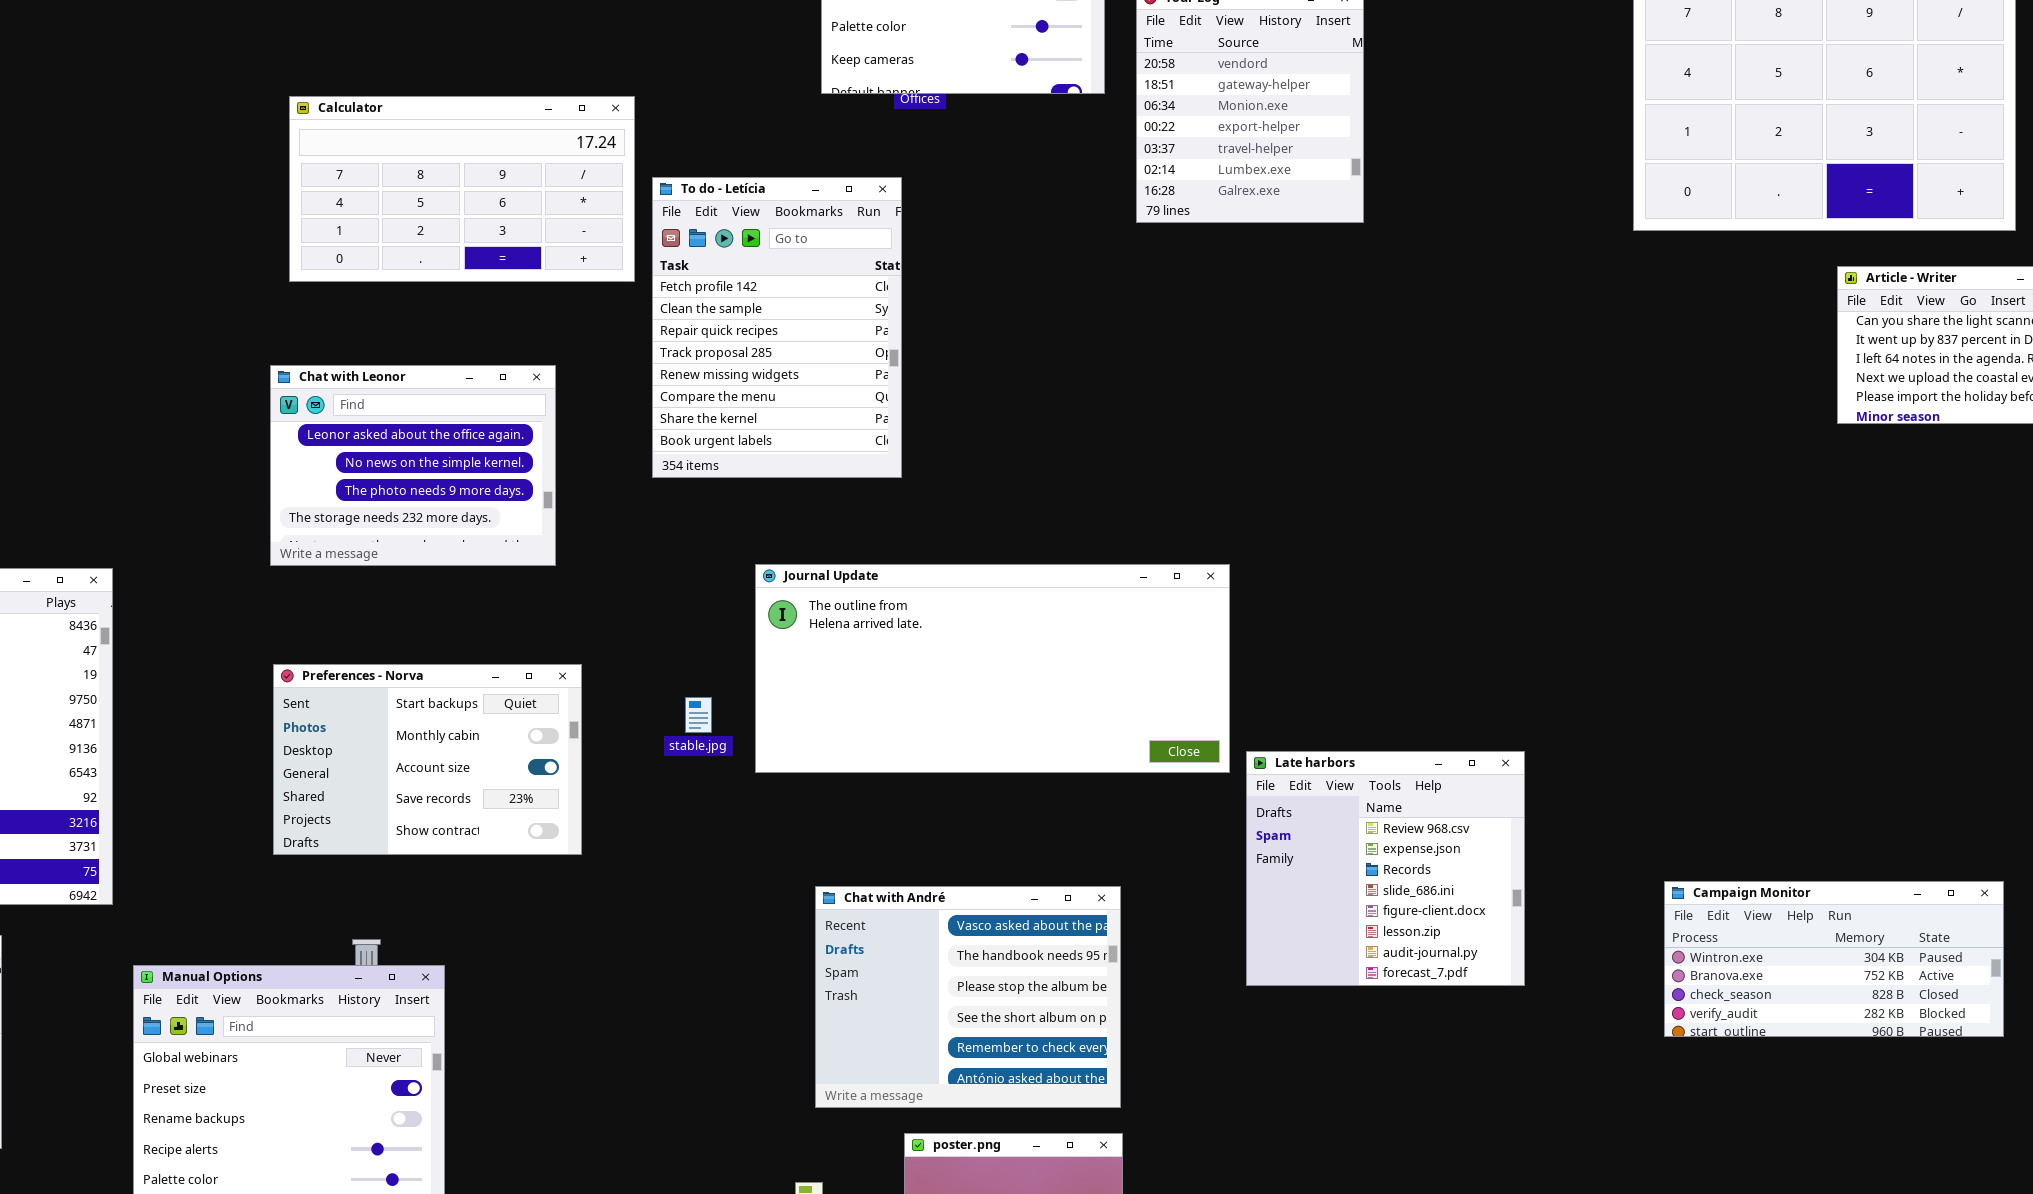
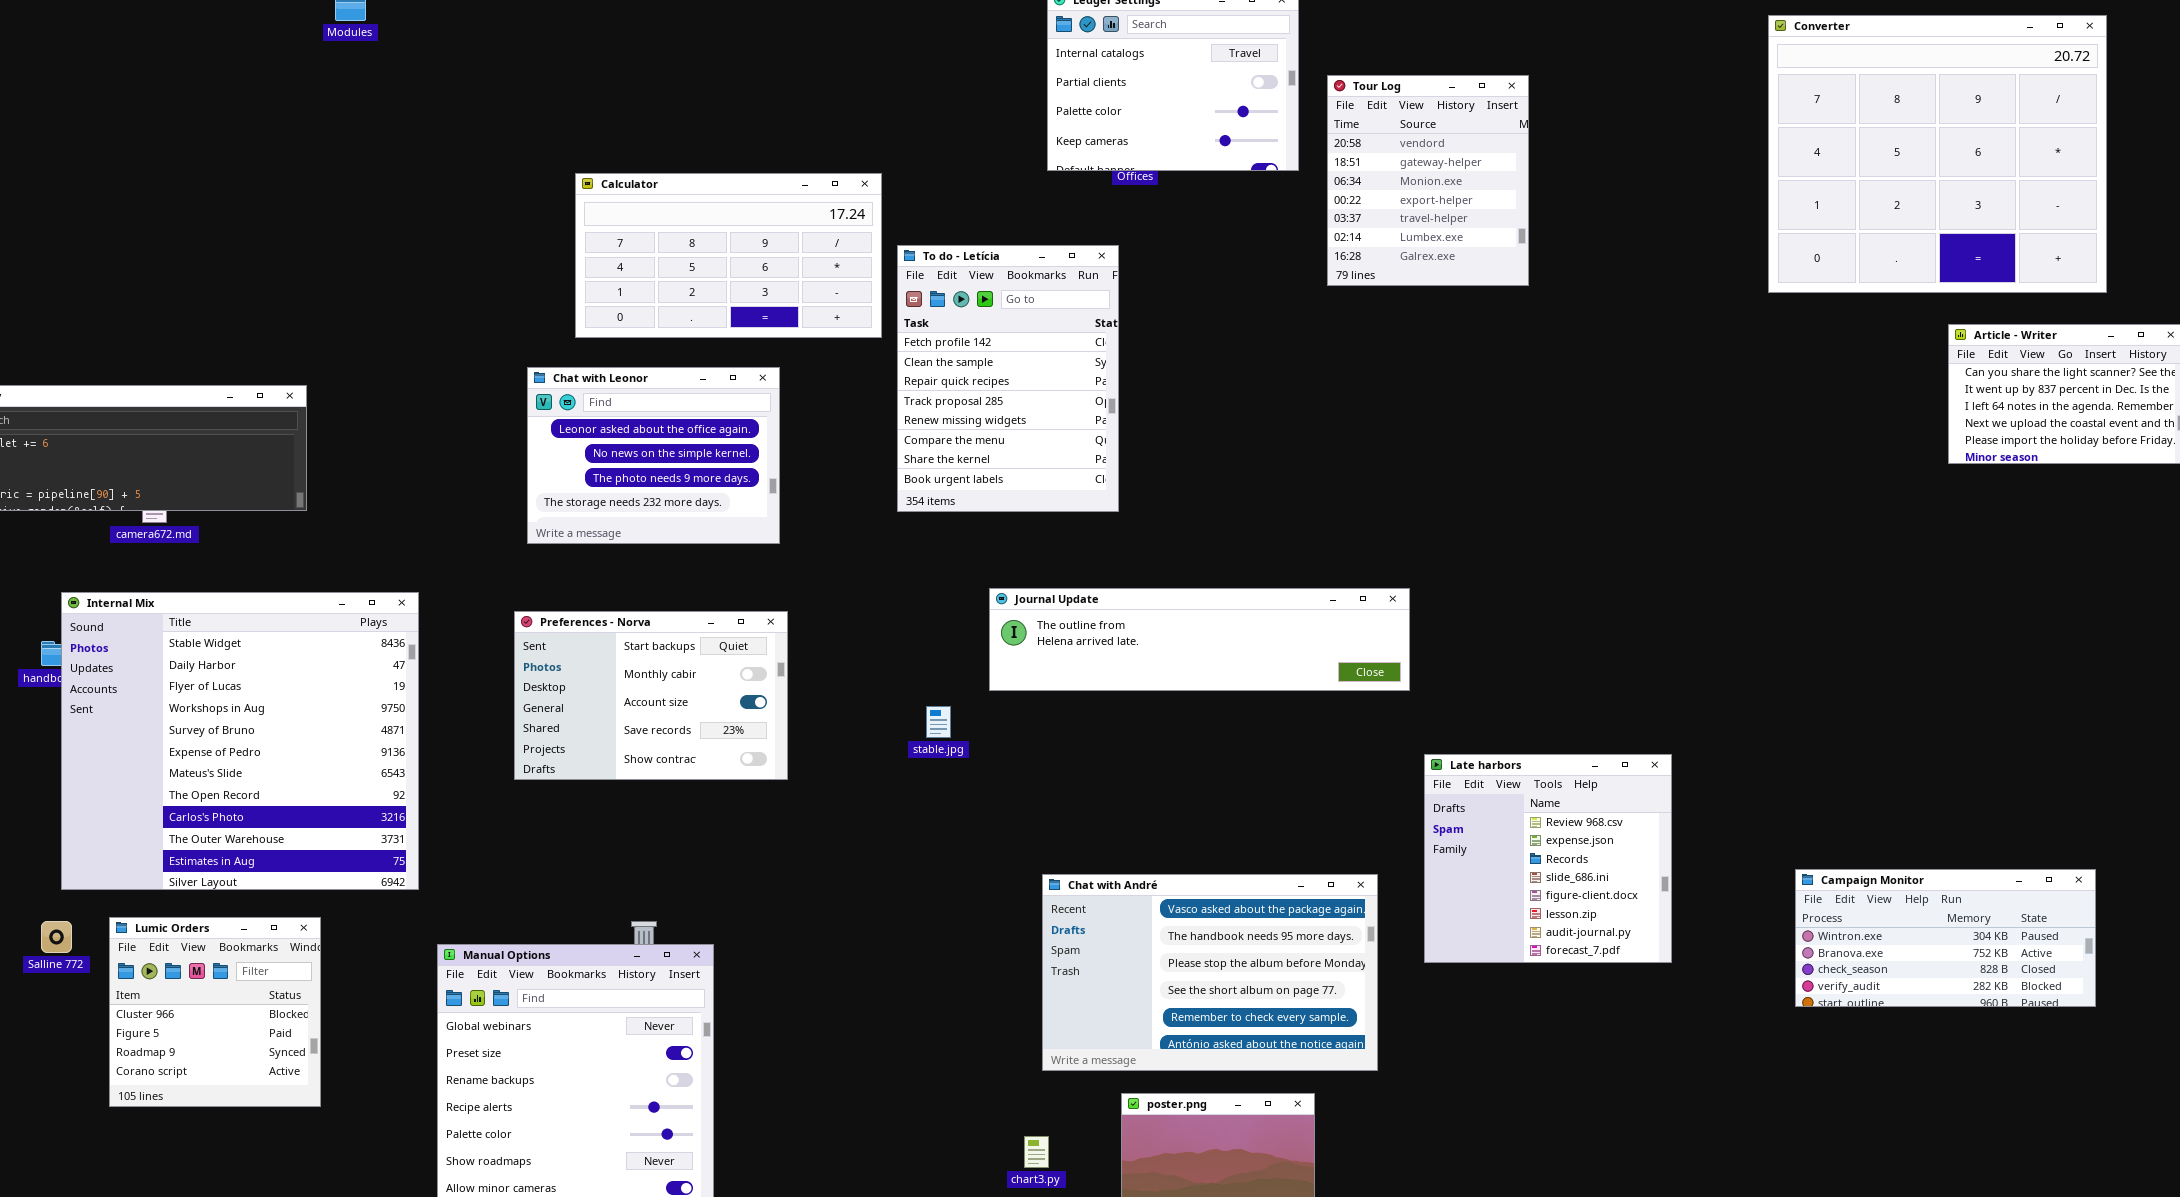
Chat with Leonor: [270,365,556,566] -> [527,367,780,544], moved
Journal Update: [755,564,1230,773] -> [989,588,1410,691], resized
Preferences - Norva: [273,664,582,855] -> [514,611,788,780], moved
Chat with André: [815,886,1121,1108] -> [1042,874,1378,1071], resized

